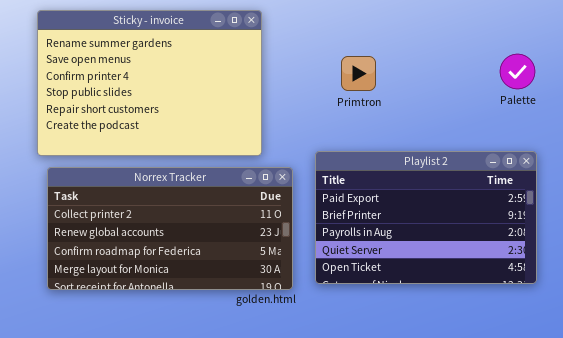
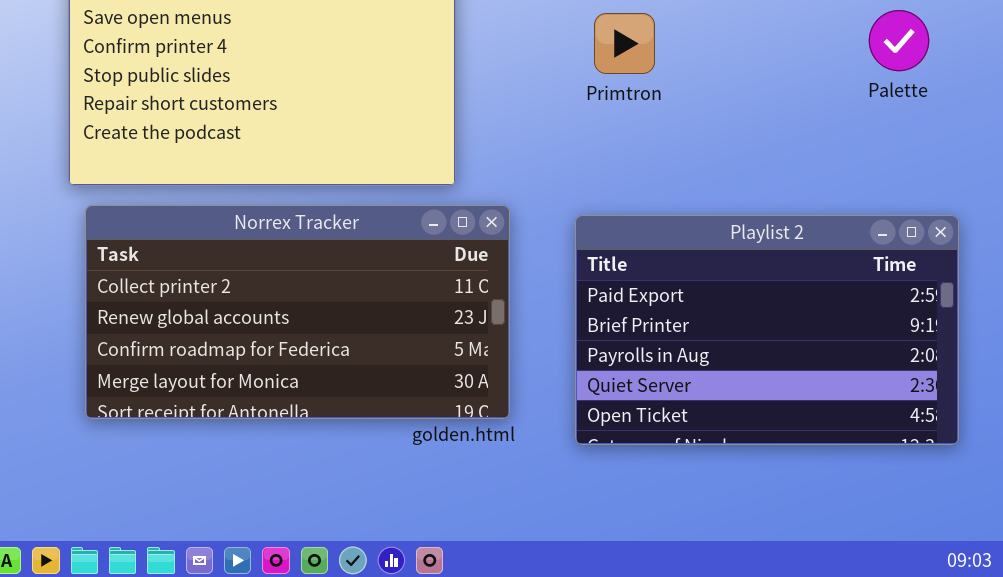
Playlist 2: [315,151,537,284] -> [575,215,959,445], moved

